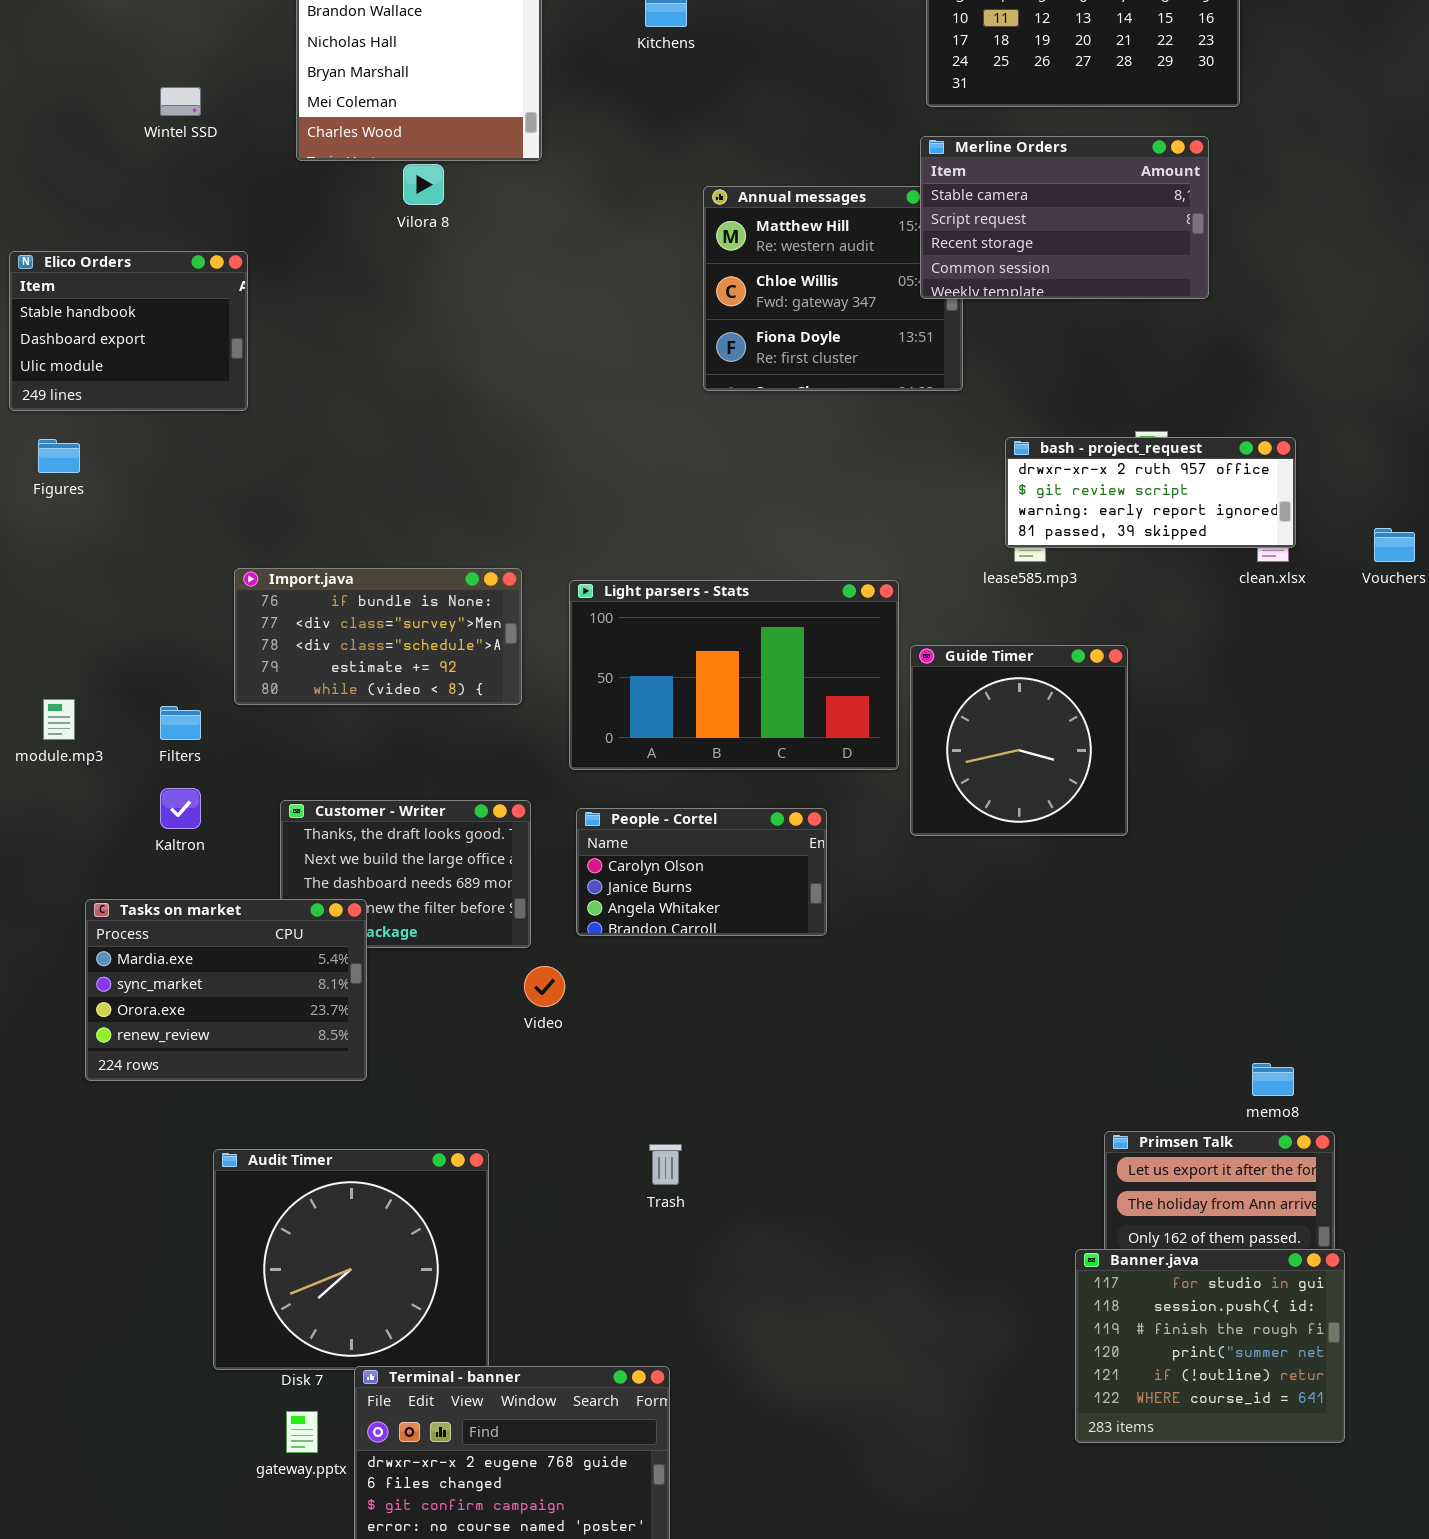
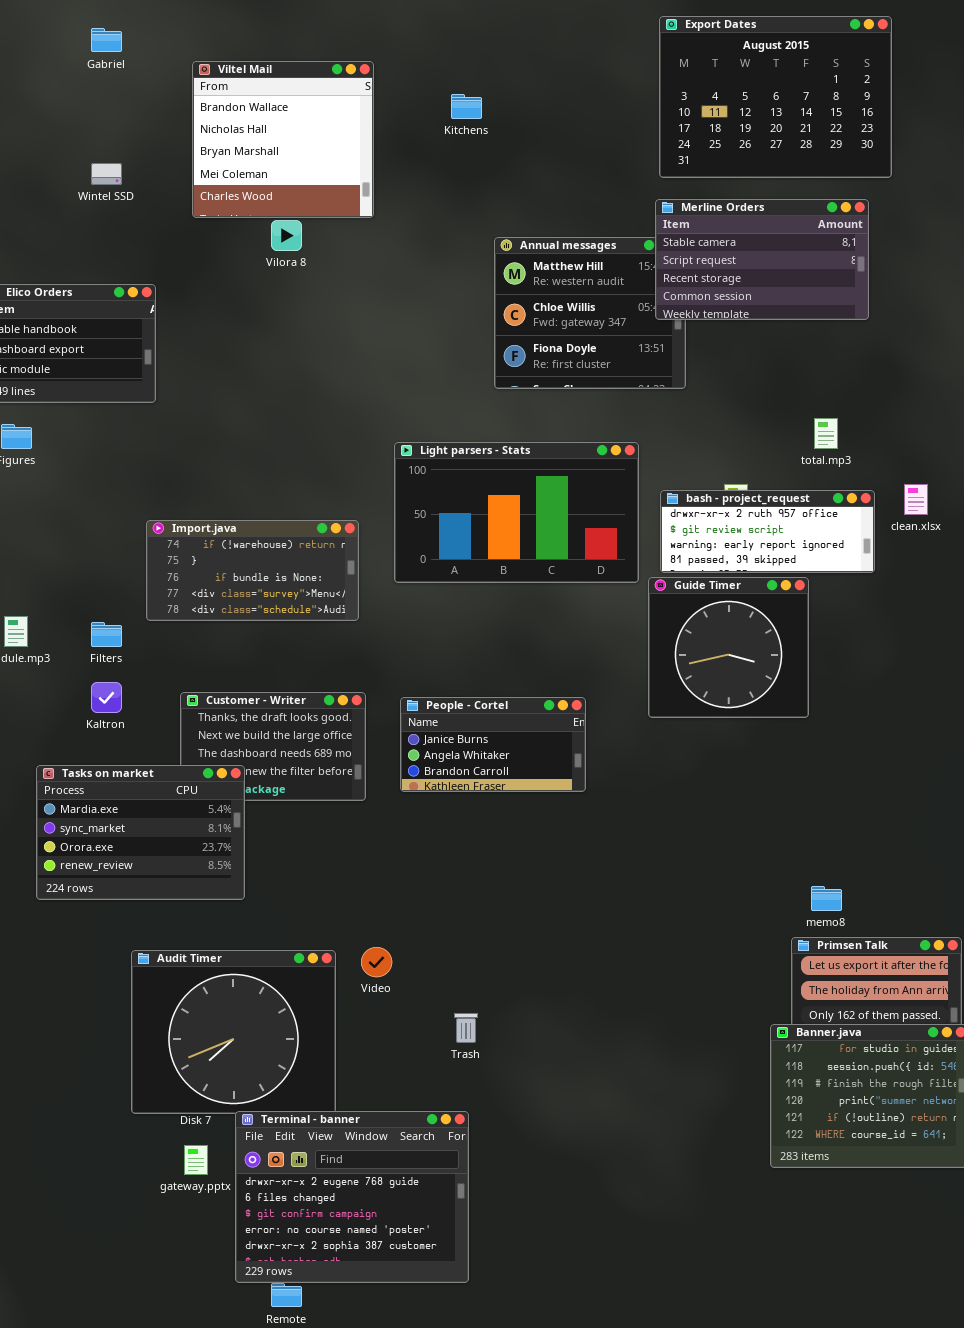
bash - project_request: [1005,437,1296,548] -> [660,490,875,573], moved
Import.java: [234,568,522,705] -> [146,520,359,621], scrolled up 2 rows
Light parsers - Stats: [569,580,899,770] -> [394,442,639,583], moved
People - Cortel: [576,808,827,936] -> [400,697,586,792], scrolled down 1 row
Video: [524,966,565,1007] -> [361,947,392,977], moved
memo8: [1252,1063,1294,1096] -> [811,886,842,911], moved
Trash: [649,1144,682,1185] -> [454,1013,478,1043], moved

